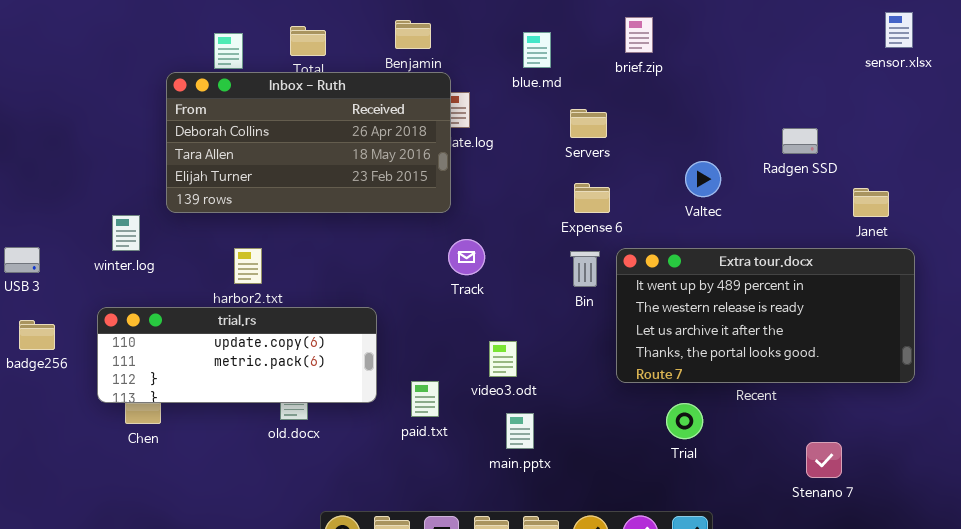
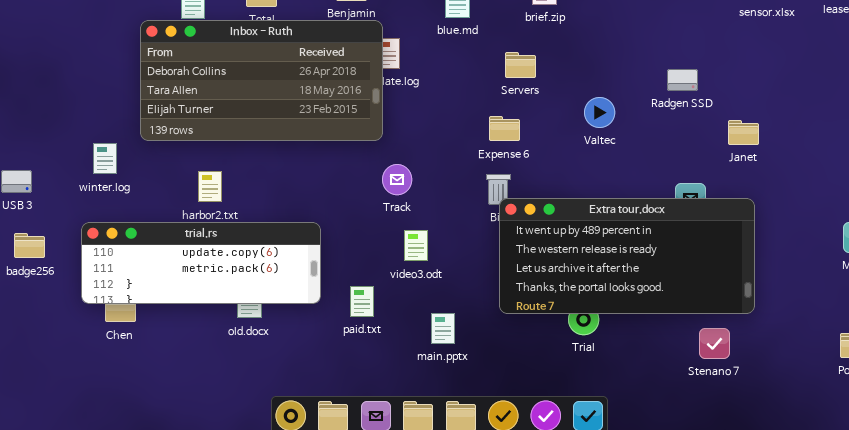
Servers: [570,109,607,138] -> [505,52,536,78], moved
Extra tour.docx: [616,248,915,383] -> [499,198,755,314], moved
video3.odt: [489,341,517,377] -> [404,230,428,261], moved
Stenano 7: [806,442,842,478] -> [699,328,730,359], moved

